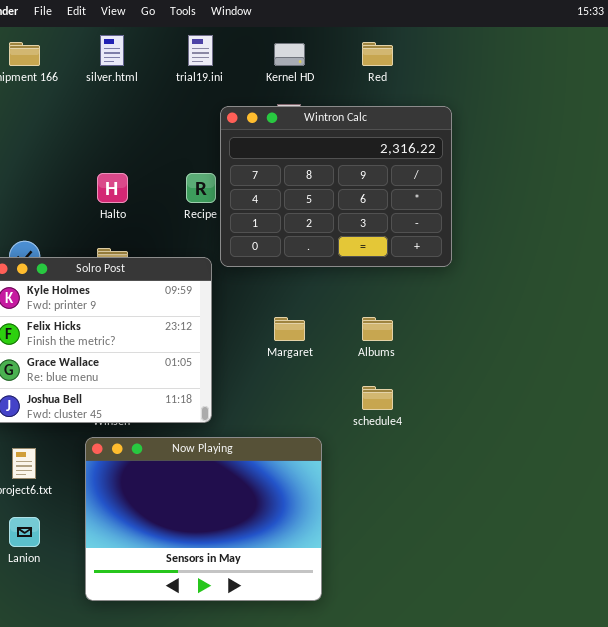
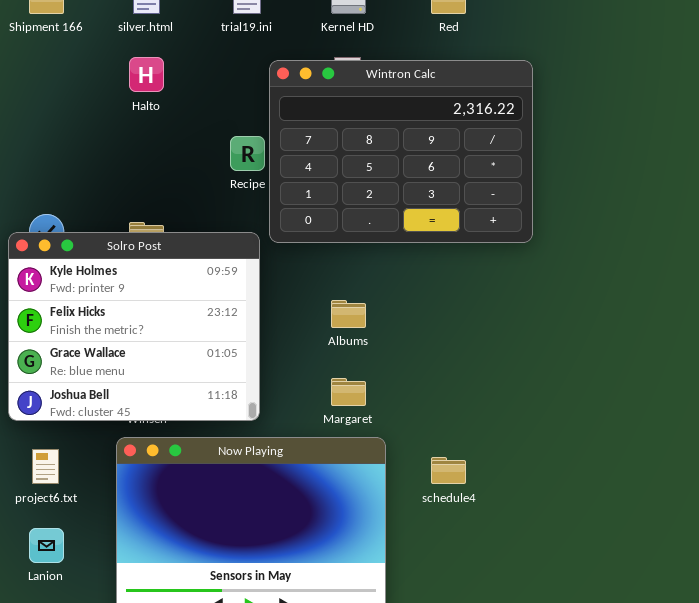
Halto: [97,173,128,203] -> [129,57,164,92], moved
Margaret: [274,317,305,341] -> [331,378,366,406], moved
Albums: [362,317,393,341] -> [331,300,366,328], moved
schedule4: [362,386,393,410] -> [431,457,466,484], moved

